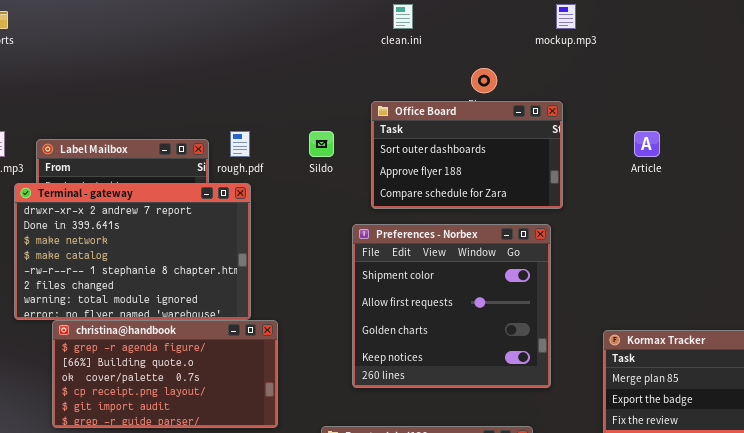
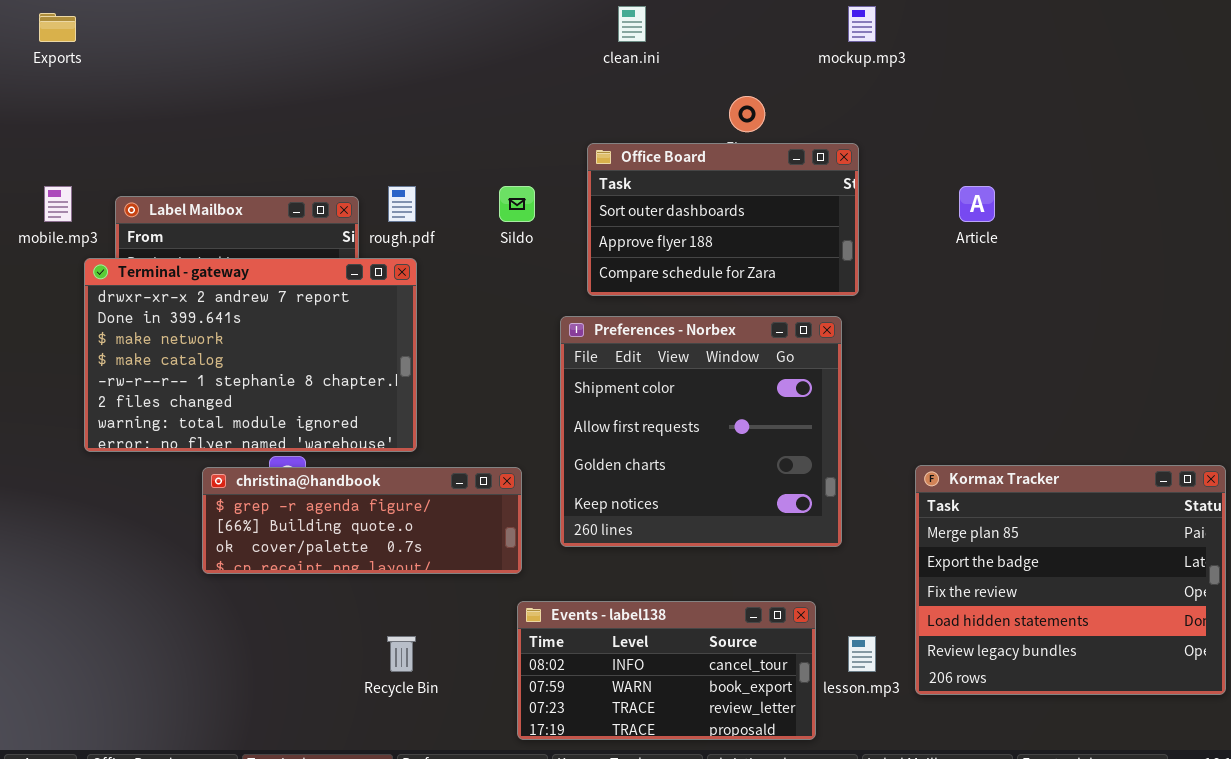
christina@handbook: [52,320,278,428] -> [202,467,522,574], moved, resized

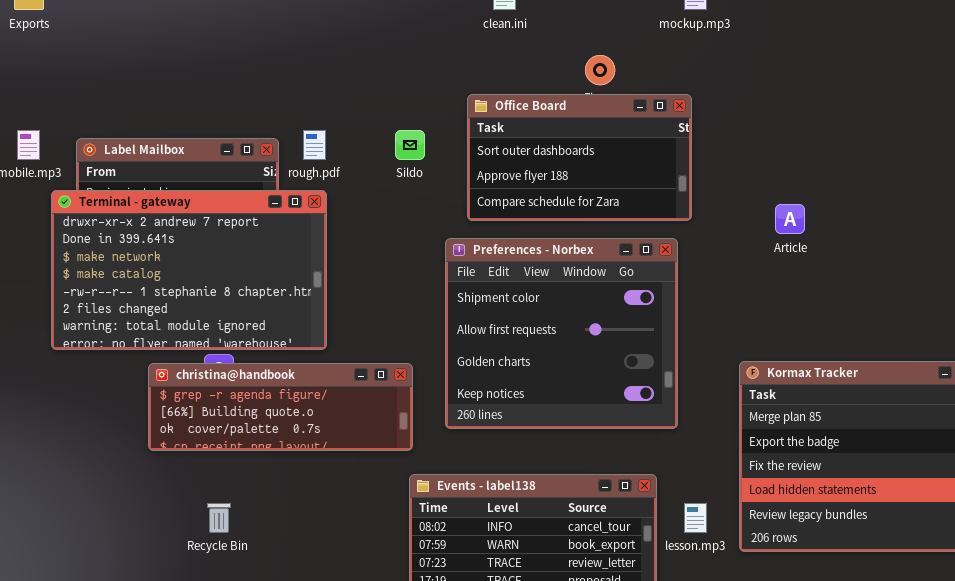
Article: [959,186,995,222] -> [775,204,805,234], moved
Recycle Bin: [387,636,416,672] -> [207,503,231,533], moved

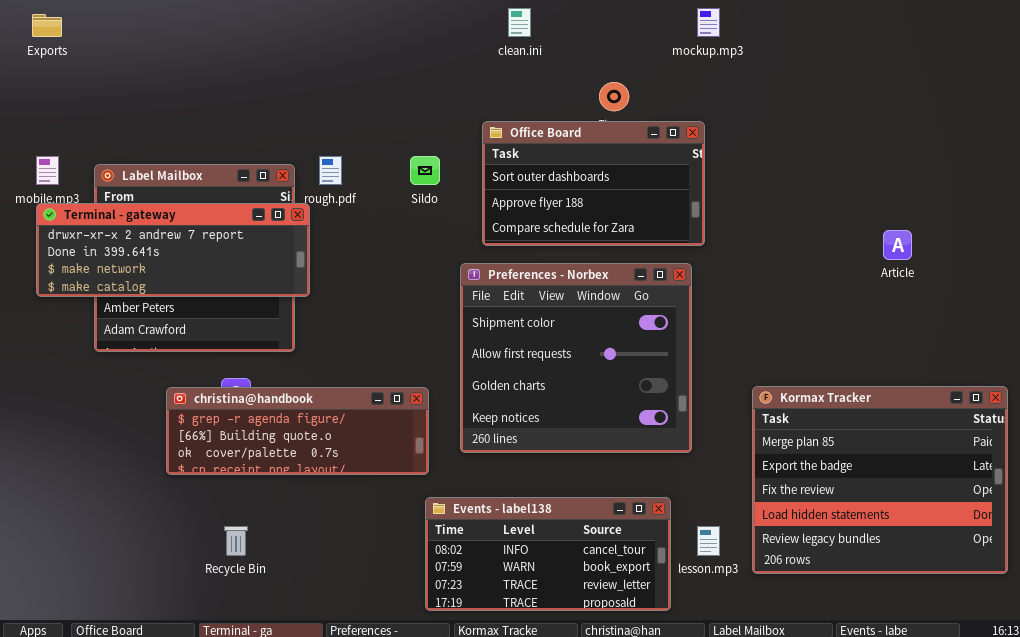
Terminal - gateway: [51,190,327,350] -> [36,203,310,297], moved, resized
Article: [775,204,805,234] -> [883,230,912,260], moved

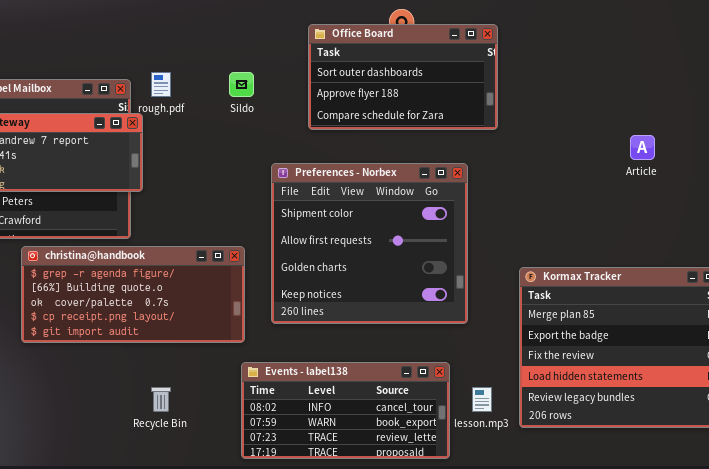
Office Board: [482,121,705,246] -> [308,24,498,130], moved
christina@handbook: [166,387,429,475] -> [21,246,245,343], resized
Recycle Bin: [224,526,248,556] -> [151,387,171,412], moved

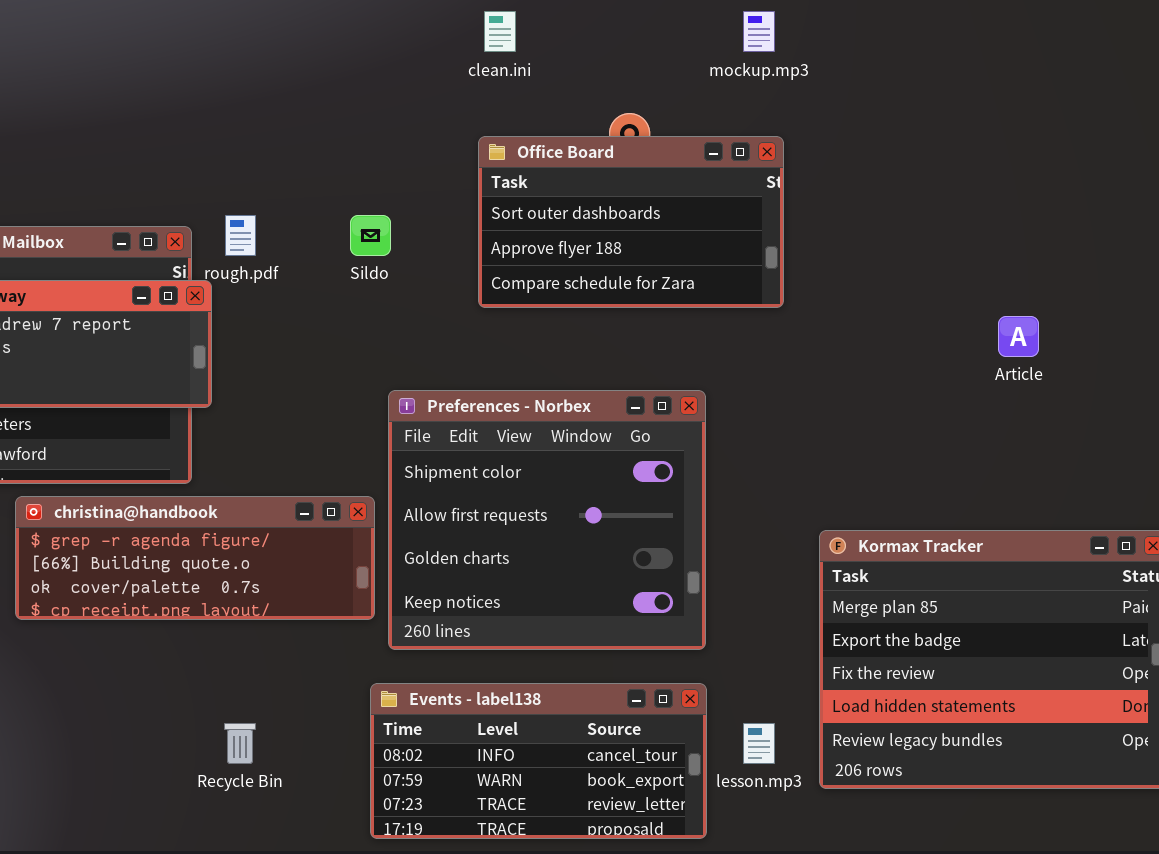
Preferences - Norbex: [271,163,468,324] -> [388,390,706,650], moved
christina@handbook: [21,246,245,343] -> [15,496,375,620], resized

